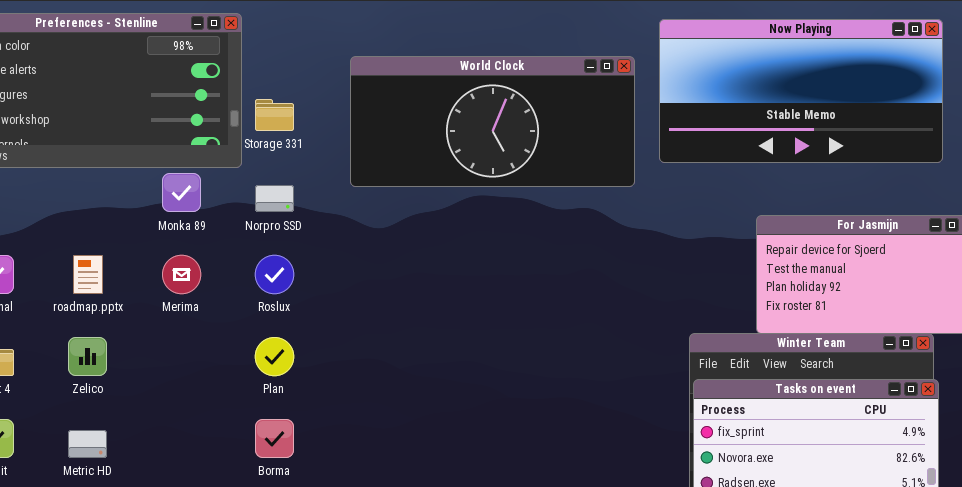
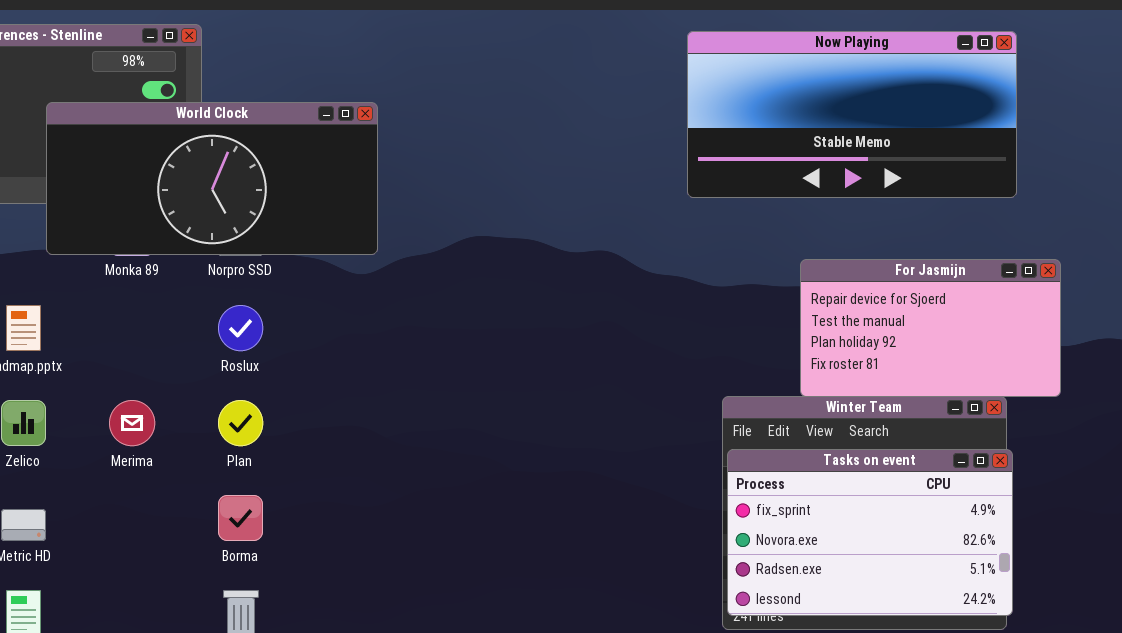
World Clock: [350,56,635,187] -> [46,102,378,255], moved
Merima: [162,255,201,294] -> [109,400,155,446], moved

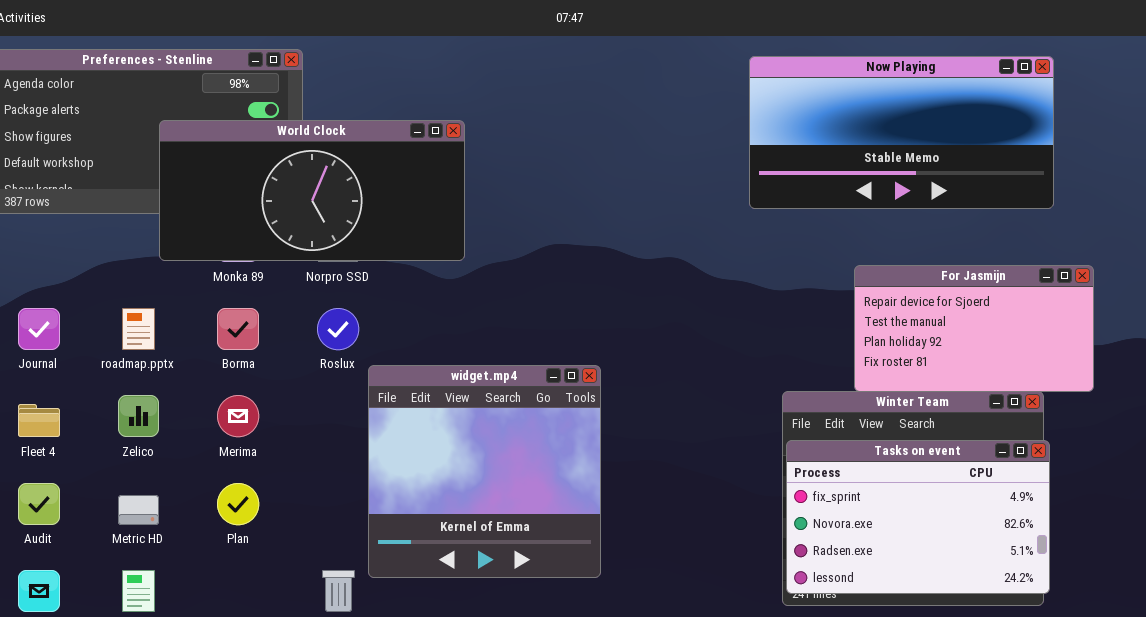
widget.mp4: none -> [368,365,601,578], opened
Plan: [218,400,263,446] -> [217,483,259,525], moved
Borma: [218,495,263,541] -> [217,308,259,350], moved

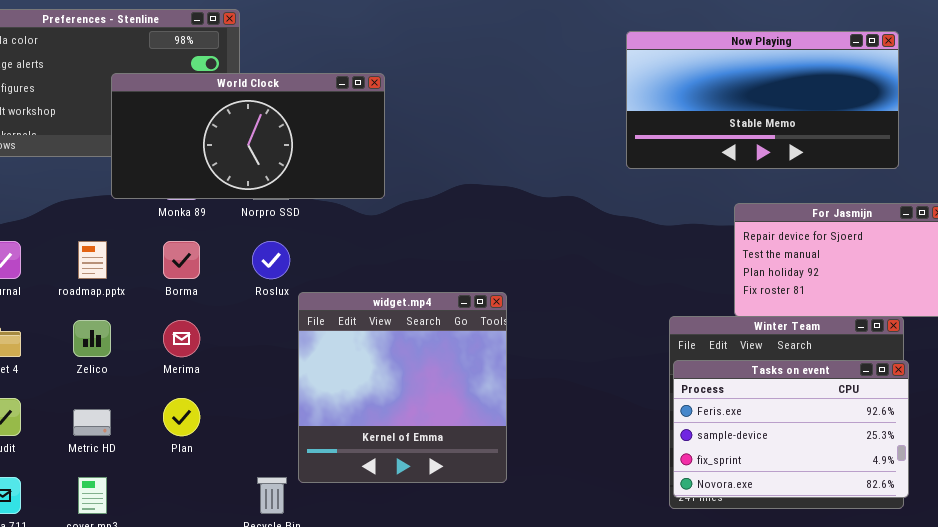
Now Playing: [749,56,1054,209] -> [626,31,899,169], moved
Tasks on event: [786,440,1050,594] -> [673,360,909,498], scrolled up 2 rows

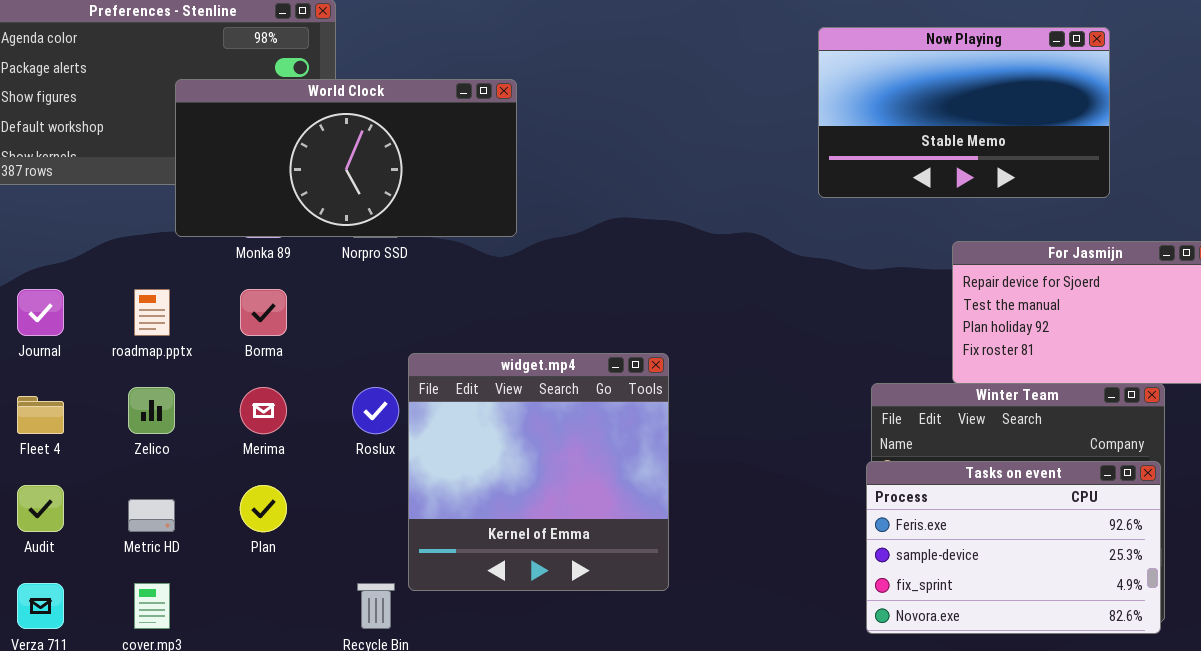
Now Playing: [626,31,899,169] -> [818,27,1110,198], resized
Roslux: [252,241,290,279] -> [352,387,399,434], moved
Tasks on event: [673,360,909,498] -> [866,461,1161,634], moved

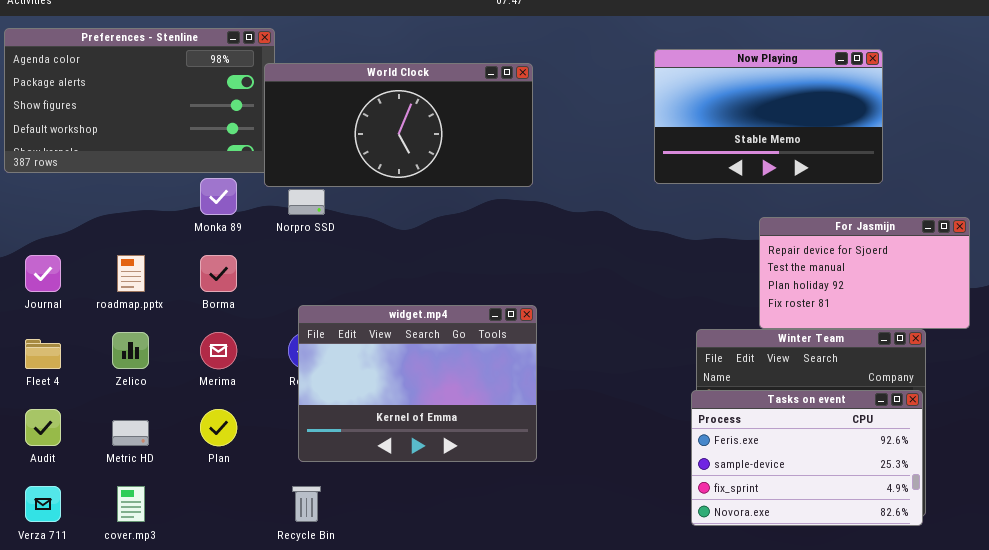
World Clock: [175,79,517,237] -> [264,63,533,187], moved
widget.mp4: [408,353,669,591] -> [298,305,537,462], resized

